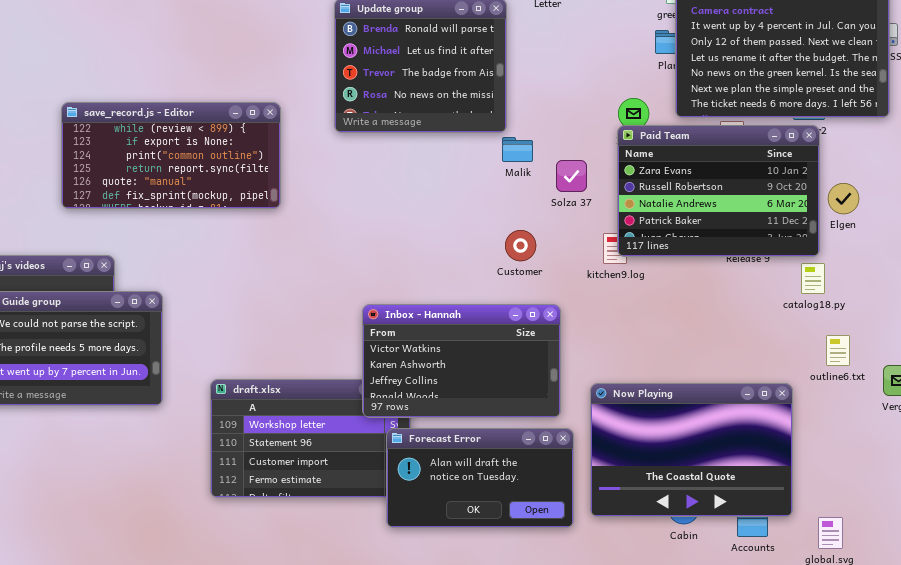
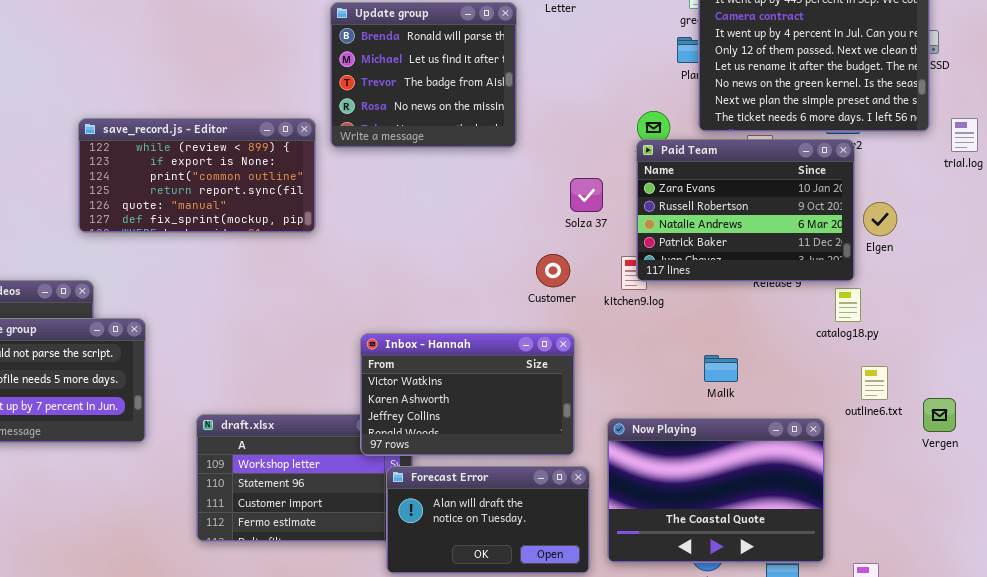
save_record.js - Editor: [61,102,281,209] -> [78,118,316,233], moved
Malik: [502,137,533,162] -> [704,355,738,382], moved
Customer: [505,230,536,261] -> [536,254,570,287], moved

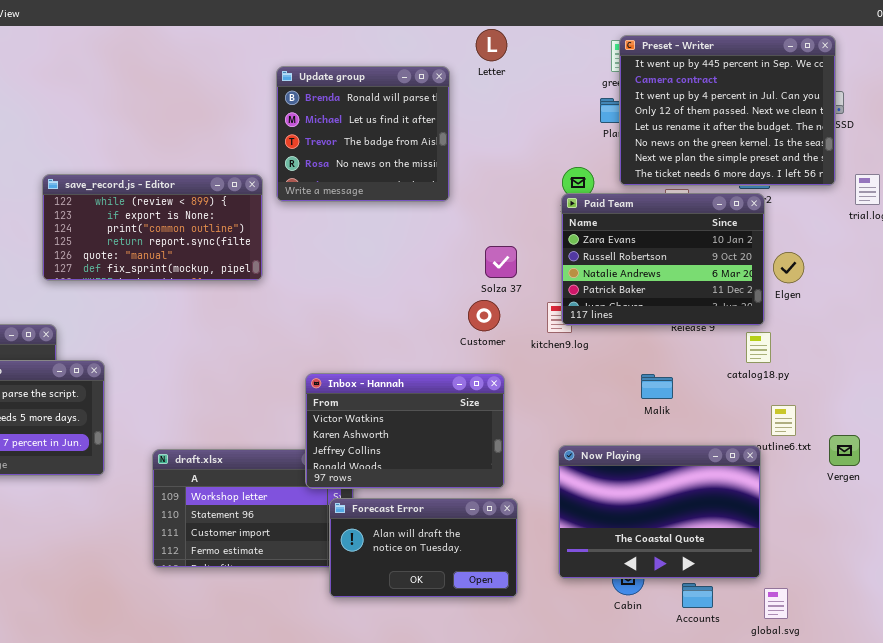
Solza 37: [570,178,603,212] -> [485,246,517,278], moved
Malik: [704,355,738,382] -> [641,374,673,399], moved
Now Playing: [607,418,825,563] -> [558,445,761,579], moved

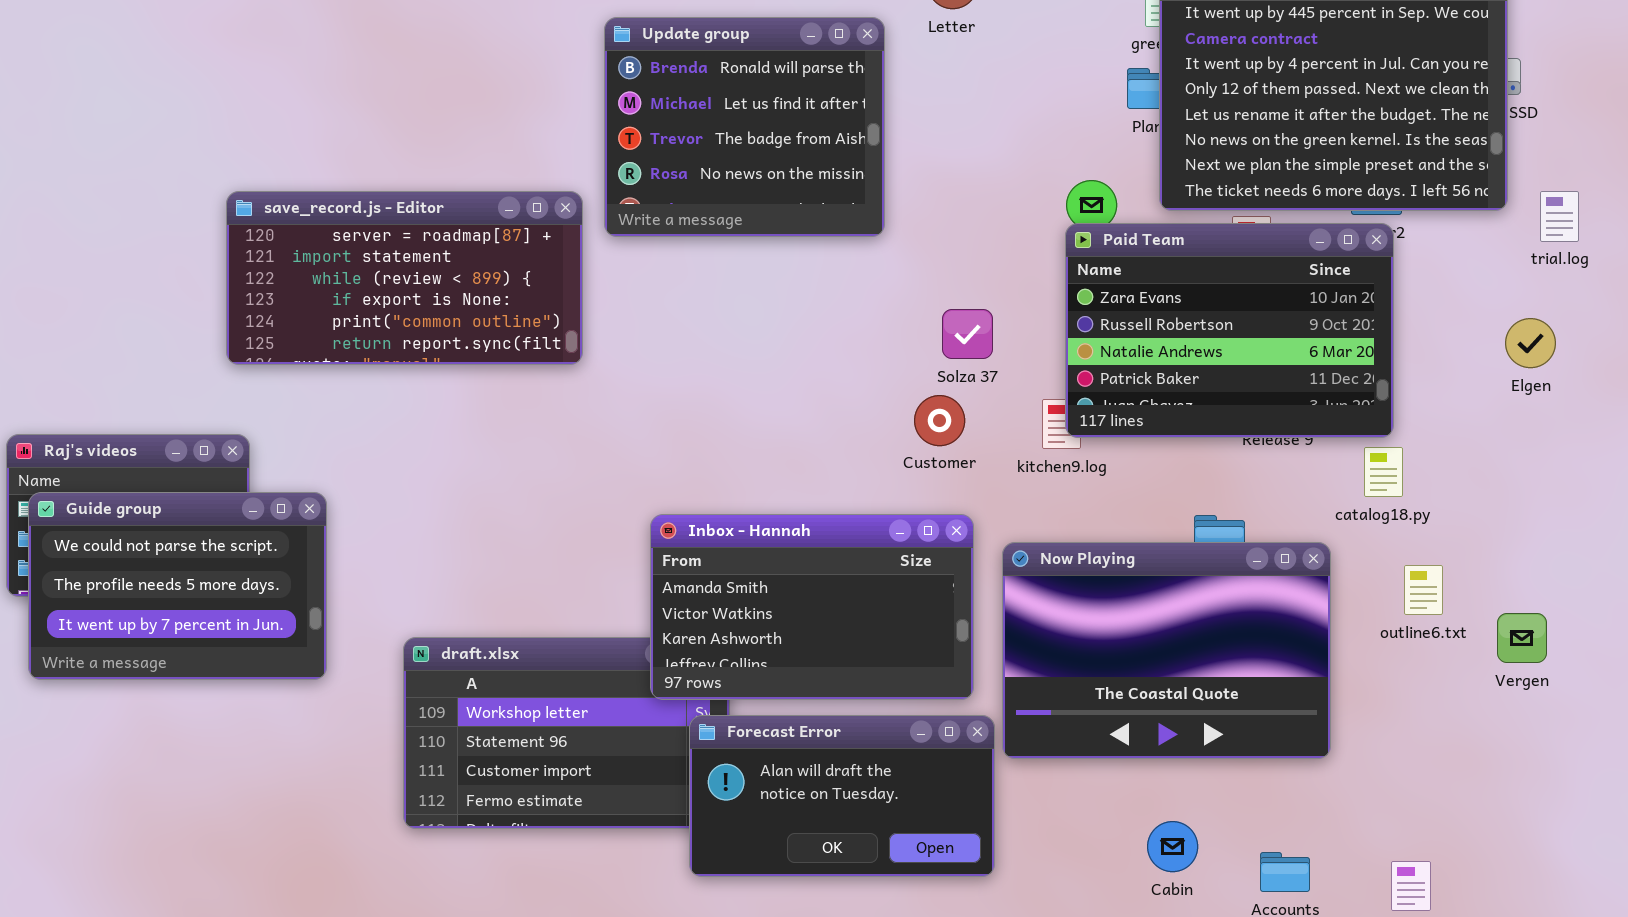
save_record.js - Editor: [42,174,263,281] -> [226,191,583,365], scrolled up 2 rows
Elgen: [773,252,804,283] -> [1505,318,1556,368], moved
Inbox - Hannah: [305,373,505,489] -> [650,514,974,700], scrolled up 1 row
Now Playing: [558,445,761,579] -> [1002,542,1331,759], moved

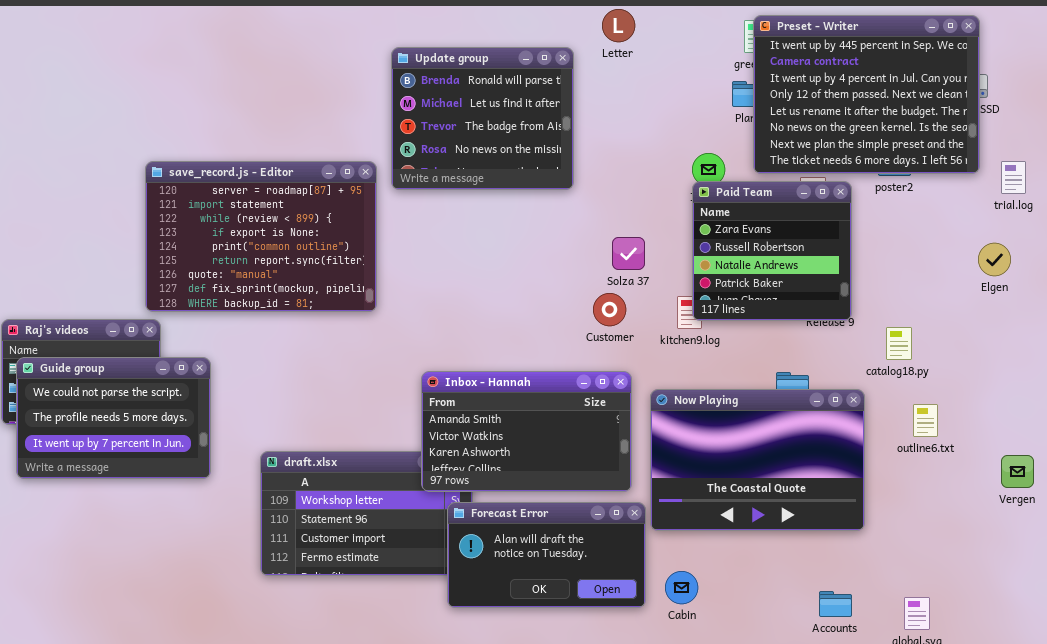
save_record.js - Editor: [226,191,583,365] -> [145,161,377,312], resized
Paid Team: [1065,223,1394,438] -> [692,181,852,321], resized
Vergen: [1497,613,1547,663] -> [1001,455,1034,488], moved
Cabin: [1147,821,1198,872] -> [665,571,698,604], moved

